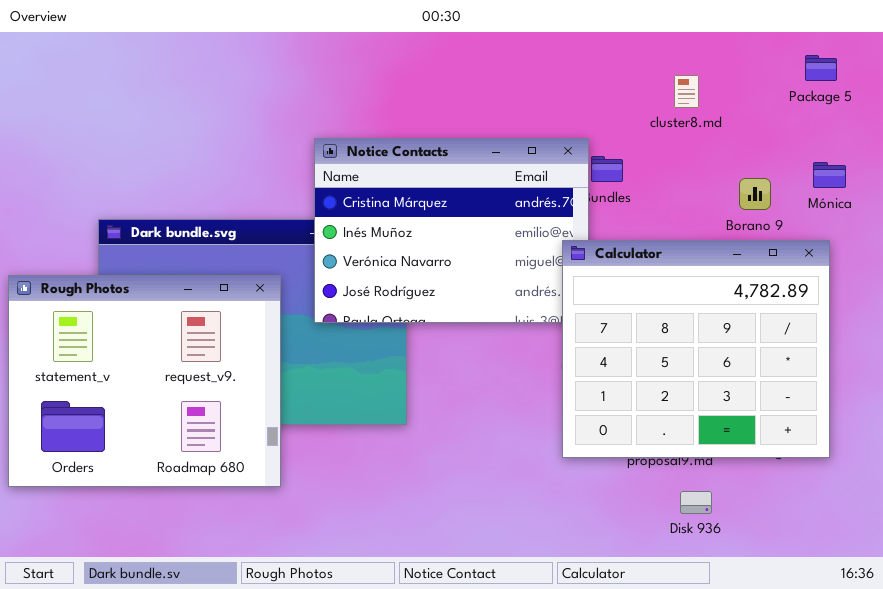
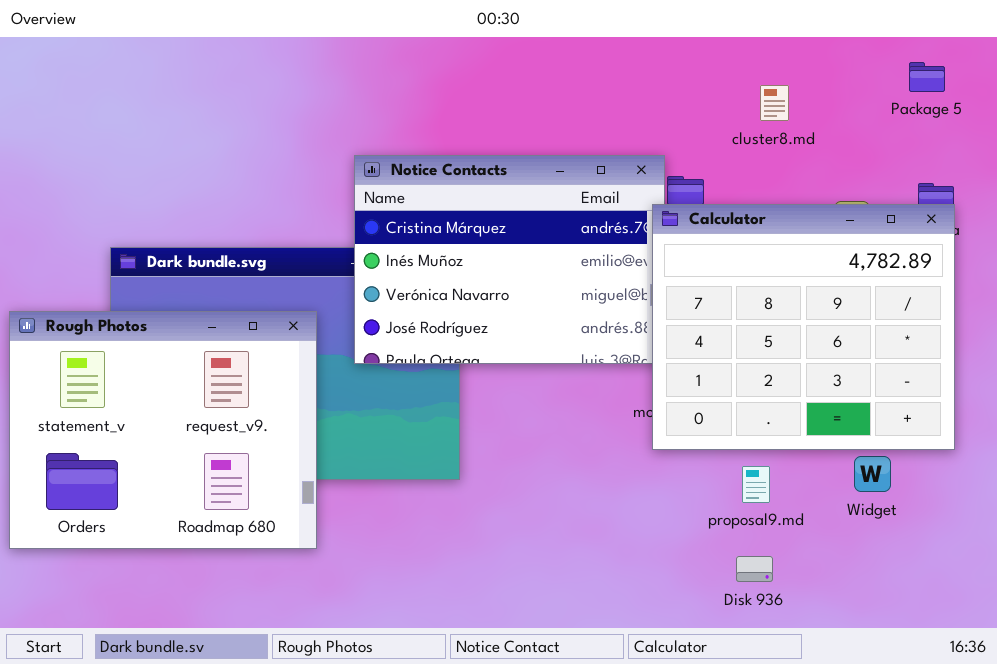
Calculator: [562,240,830,458] -> [652,204,955,450], moved
Disk 936: [680,491,712,514] -> [736,556,773,582], moved

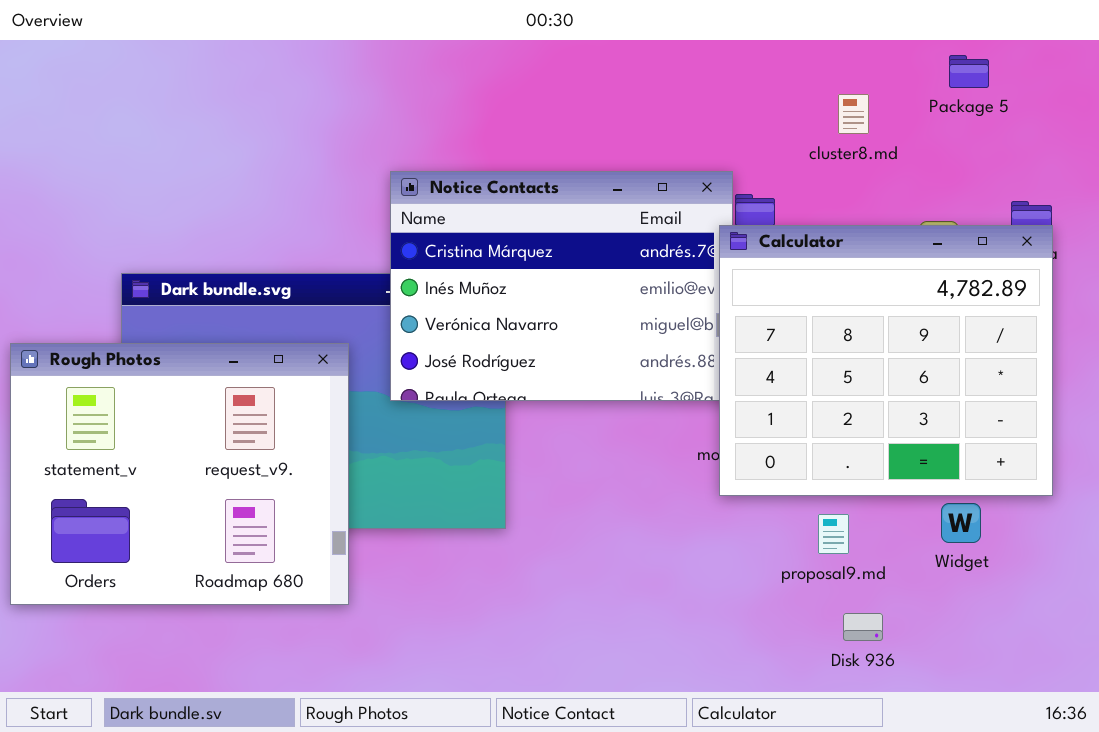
Package 5: [909,62,945,92] -> [949,55,989,88], moved
Disk 936: [736,556,773,582] -> [843,613,883,641], moved

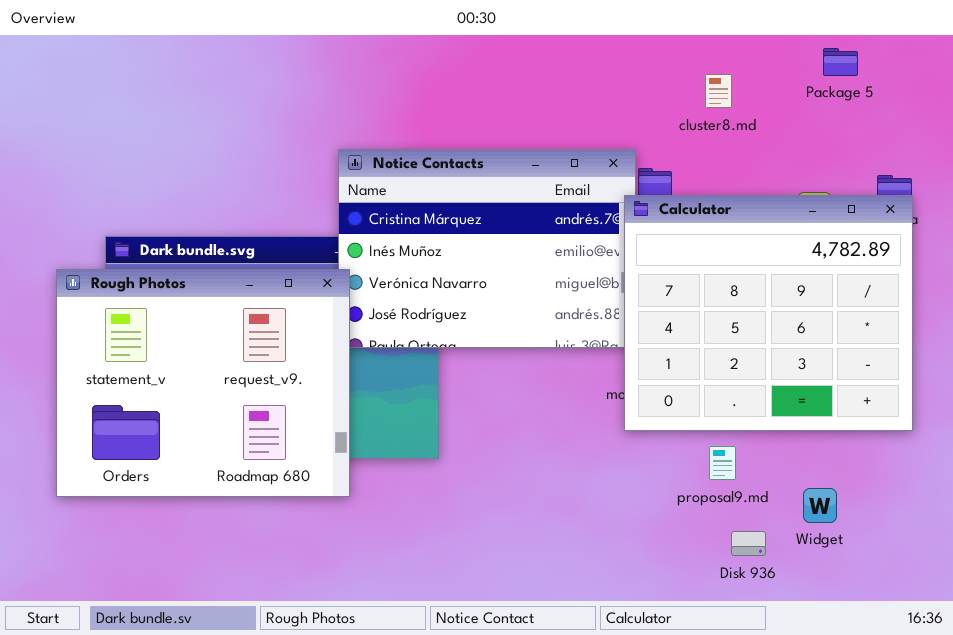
cluster8.md: [838,94,869,134] -> [705,74,732,108], moved
Rough Photos: [10,343,349,605] -> [56,269,350,497], moved
Widget: [941,503,981,543] -> [803,488,837,523], moved

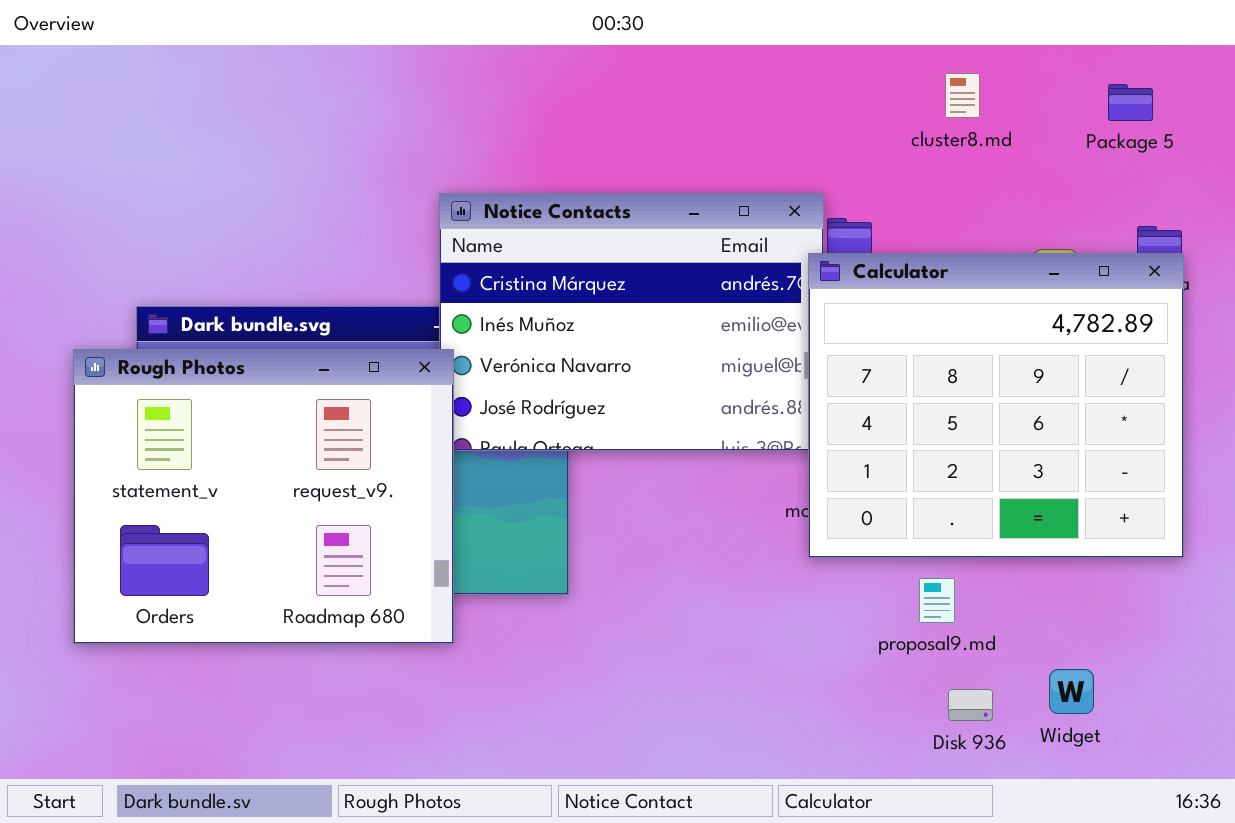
Package 5: [823,48,858,76] -> [1108,84,1153,121], moved
cluster8.md: [705,74,732,108] -> [945,73,980,118], moved
Widget: [803,488,837,523] -> [1049,669,1094,714], moved

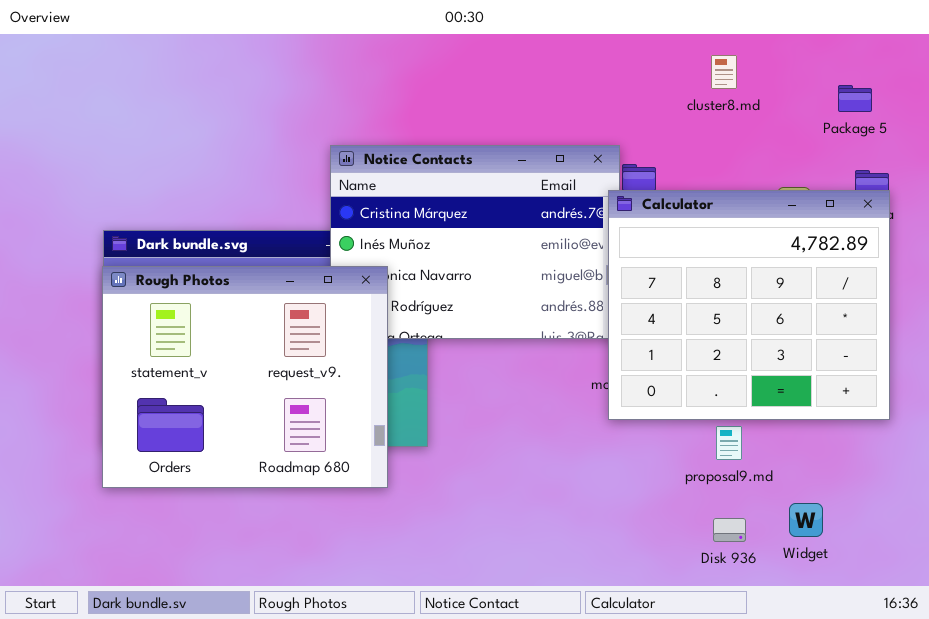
Package 5: [1108,84,1153,121] -> [838,85,872,112], moved
Rough Photos: [73,349,454,644] -> [102,266,388,488], moved
proposal9.md: [919,578,955,623] -> [716,426,742,460], moved

